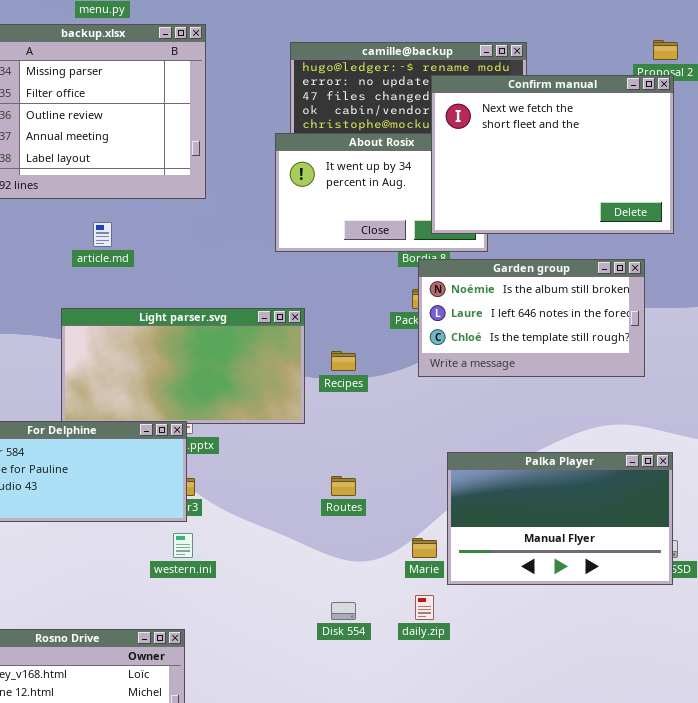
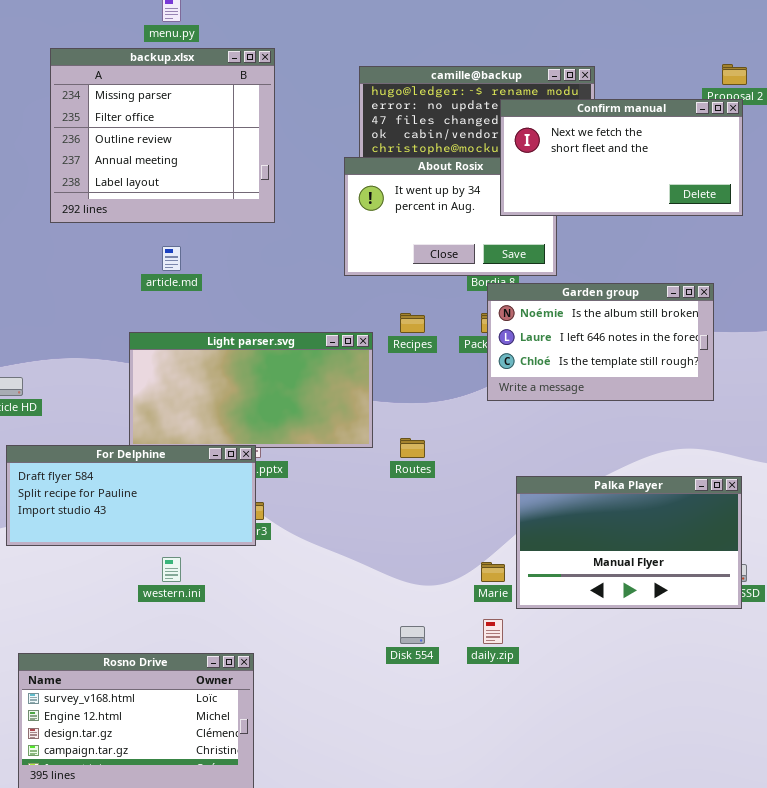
Confirm manual: [431,75,674,234] -> [500,99,743,216], resized
Recipes: [331,351,356,371] -> [400,313,425,333], moved
Routes: [331,476,356,496] -> [400,438,425,458], moved
western.ini: [173,533,193,558] -> [162,557,181,582], moved

